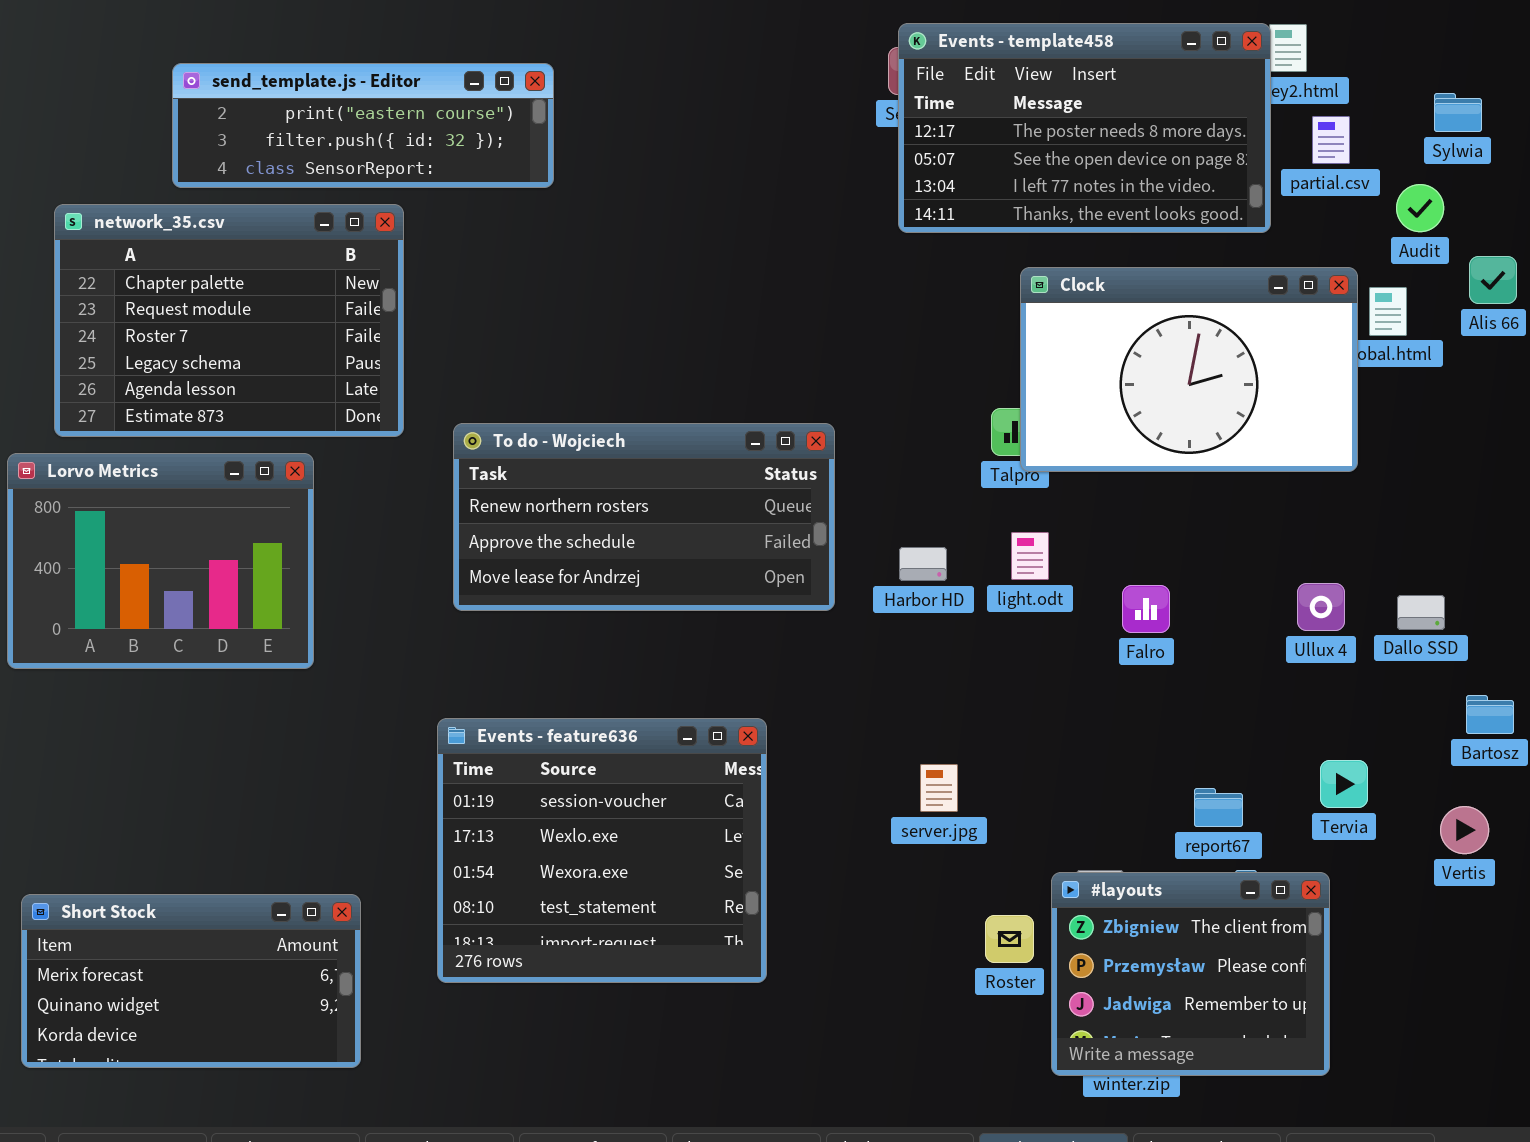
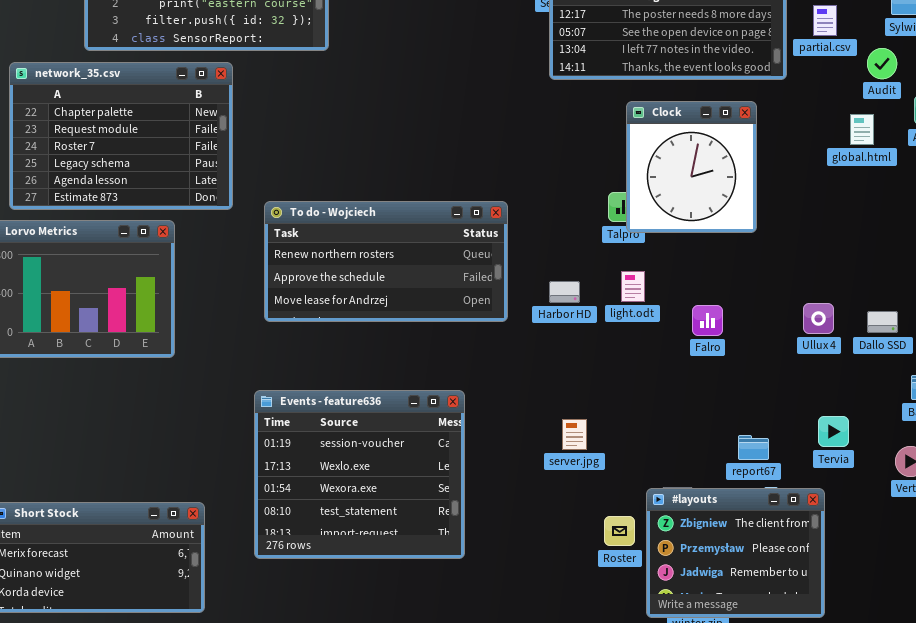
Clock: [1020,267,1358,472] -> [626,101,757,233], resized

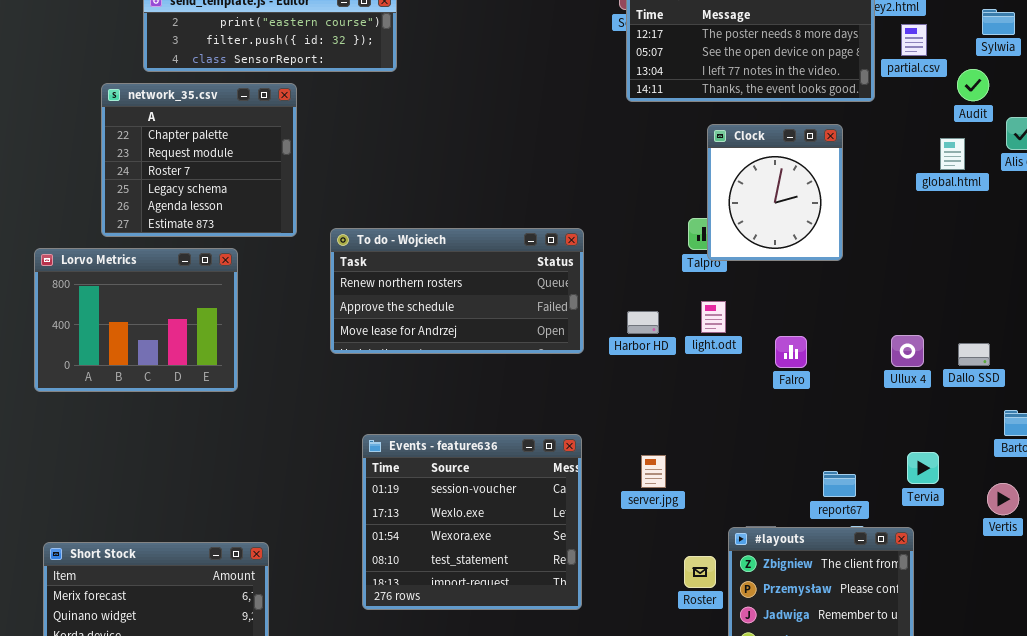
network_35.csv: [9,62,233,210] -> [101,83,297,237], resized
Events - feature636: [254,390,465,559] -> [362,434,582,610], moved

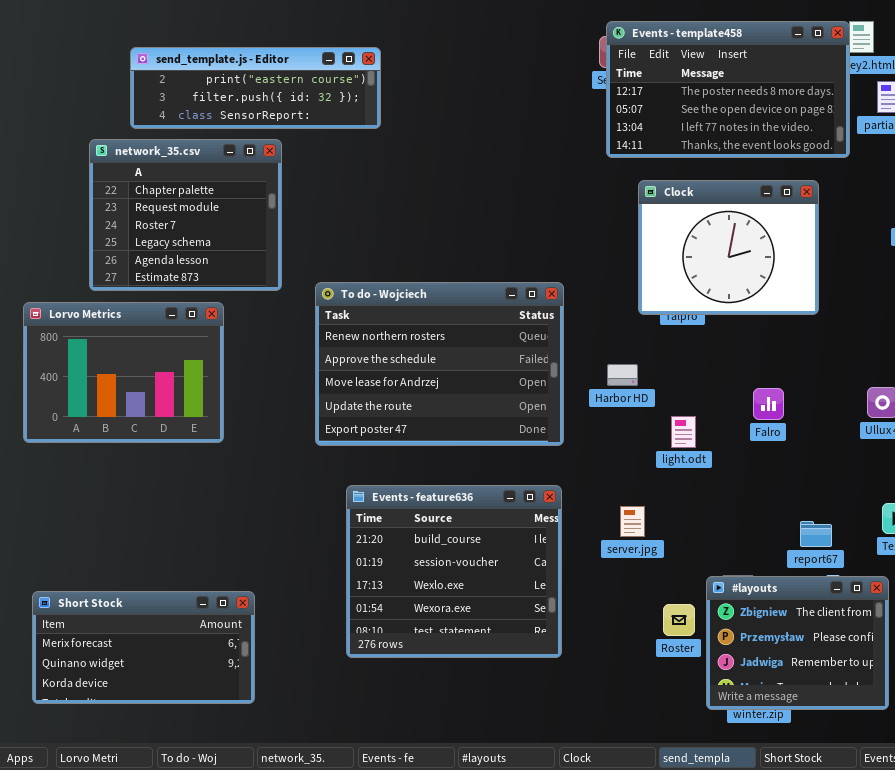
Clock: [707,124,843,261] -> [638,180,819,315], resized
To do - Wojciech: [330,228,584,354] -> [315,282,564,446], resized
light.odt: [701,301,726,333] -> [671,416,696,448], moved
Events - feature636: [362,434,582,610] -> [346,485,562,658], scrolled up 1 row

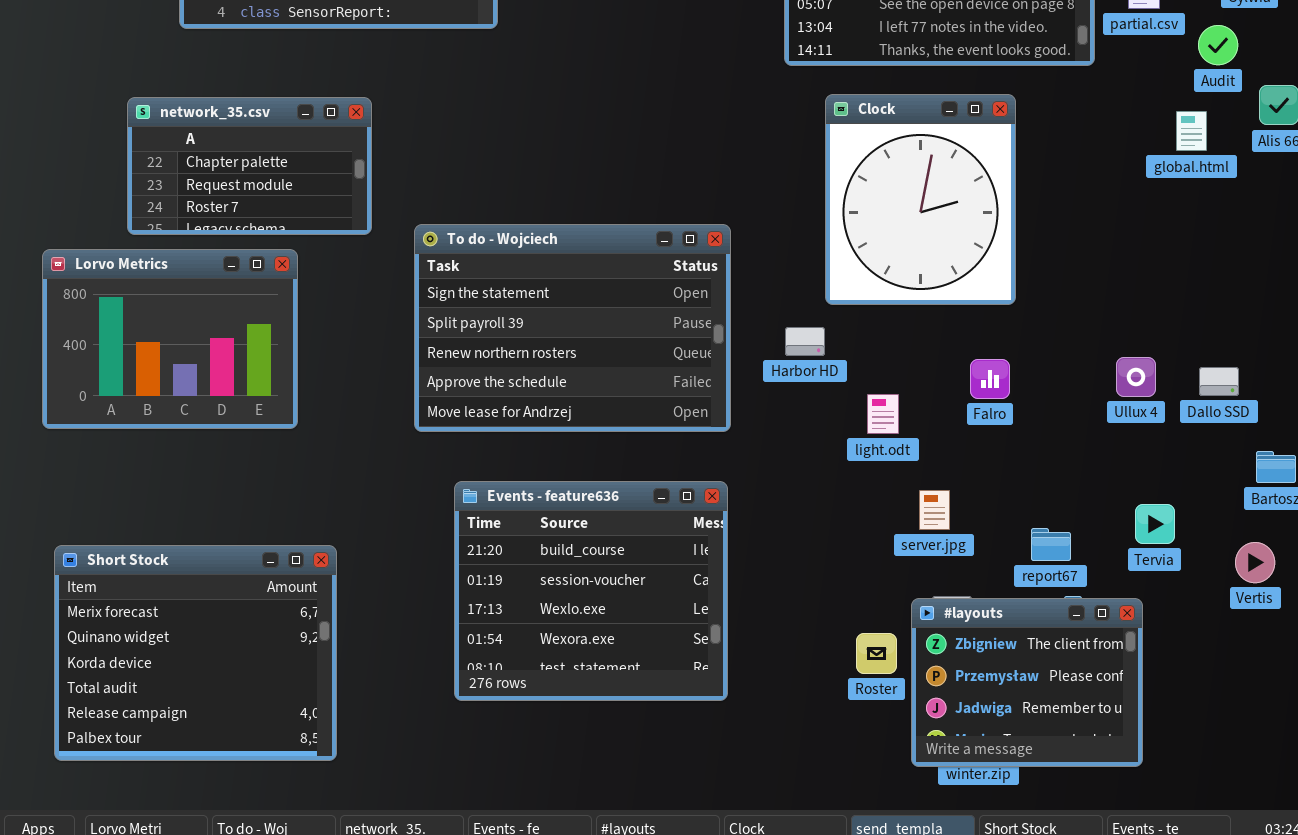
network_35.csv: [89,139,282,291] -> [127,97,372,235], resized
Clock: [638,180,819,315] -> [825,94,1016,305], resized
To do - Wojciech: [315,282,564,446] -> [414,224,731,432], scrolled up 2 rows
server.jpg: [620,506,645,537] -> [919,490,950,530], moved
Short Stock: [32,591,255,704] -> [54,545,337,761], resized

